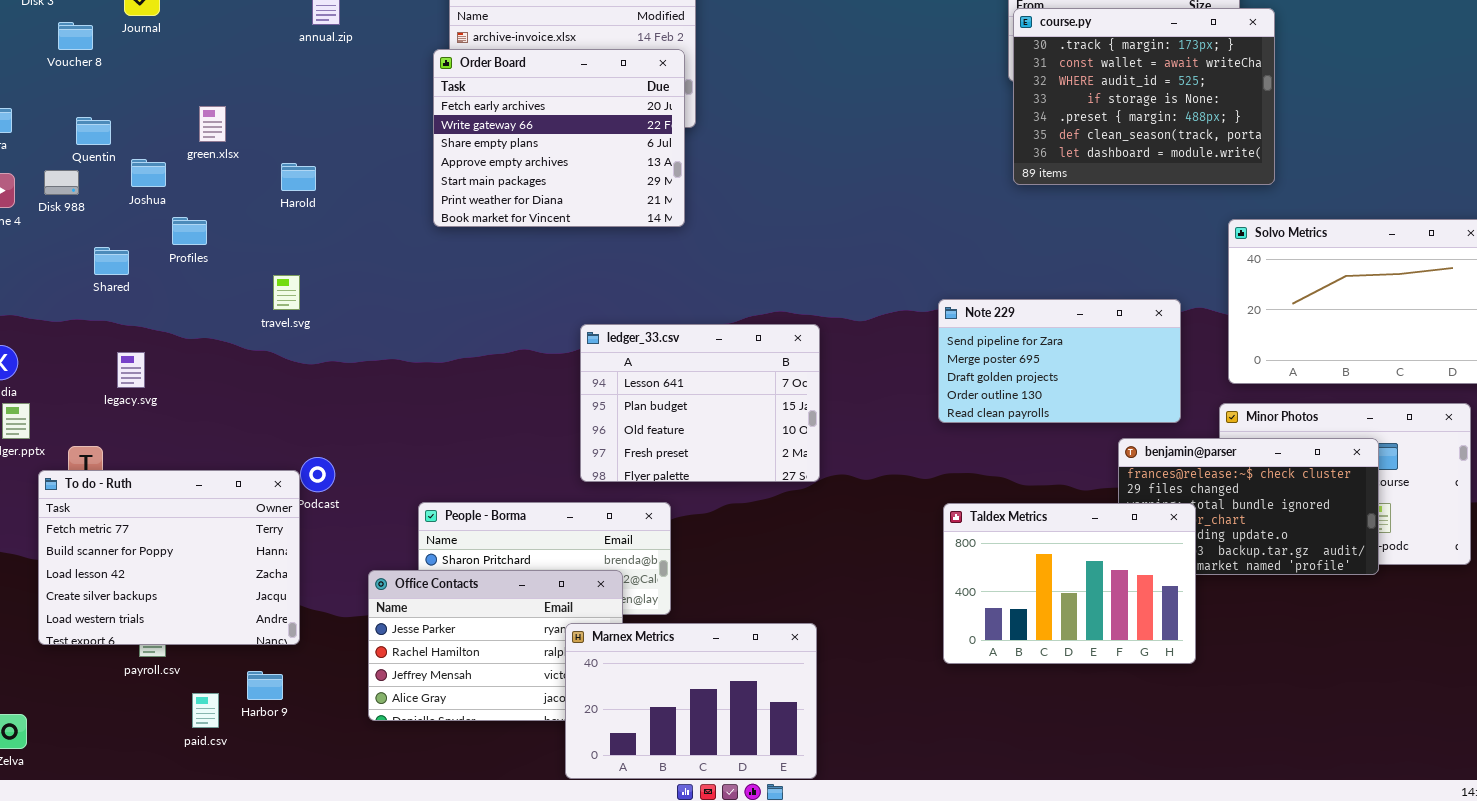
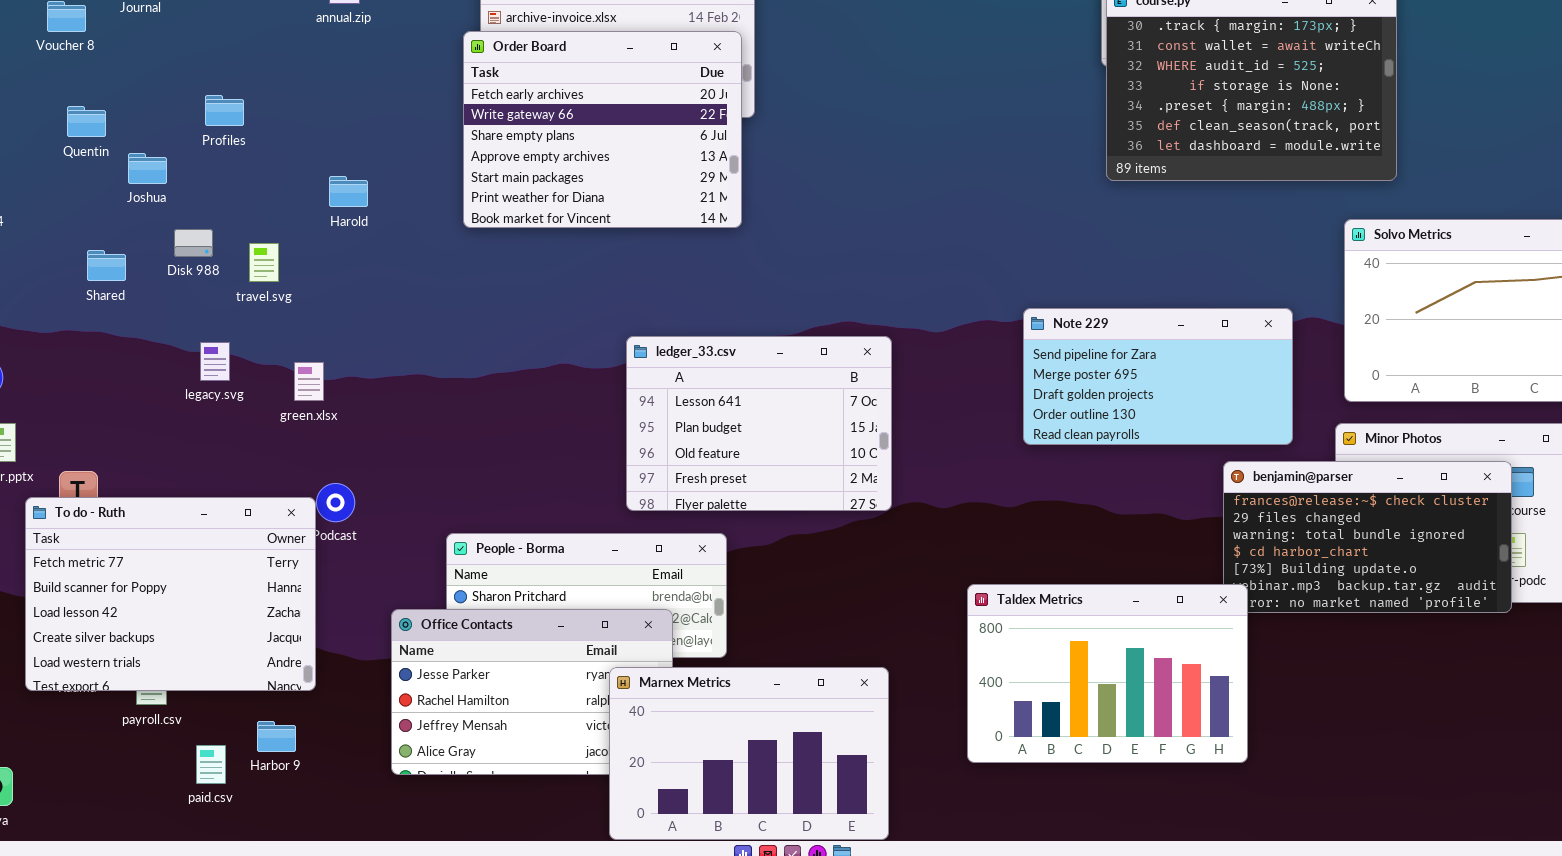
green.xlsx: [199,106,226,142] -> [294,362,324,401], moved
Harold: [281,163,316,191] -> [329,176,368,207], moved
Disk 988: [44,170,79,195] -> [174,229,213,257], moved
Profiles: [172,217,207,245] -> [205,95,244,126], moved
travel.svg: [273,275,300,310] -> [249,243,279,282], moved
legacy.svg: [117,352,145,388] -> [200,342,230,381], moved
Taldex Metrics: [943,503,1196,664] -> [967,584,1248,763], moved

